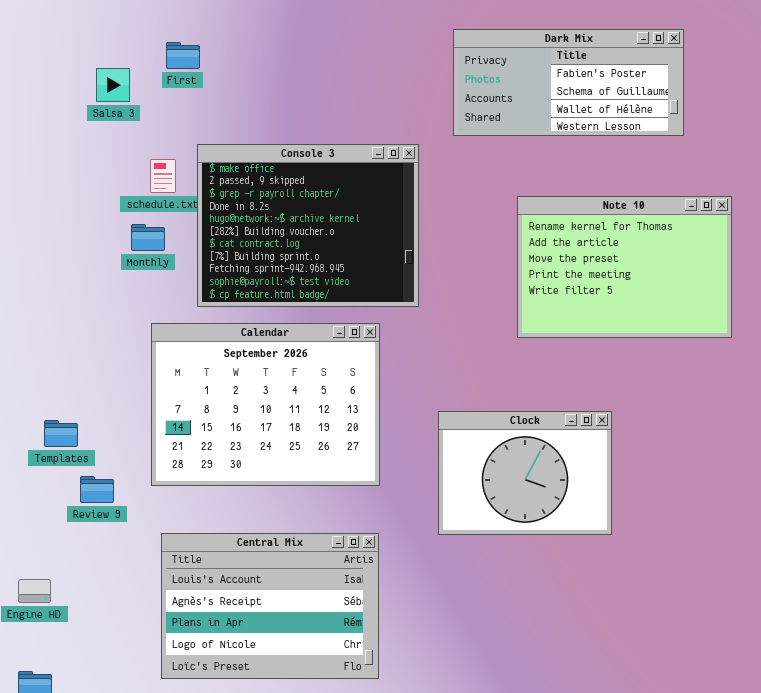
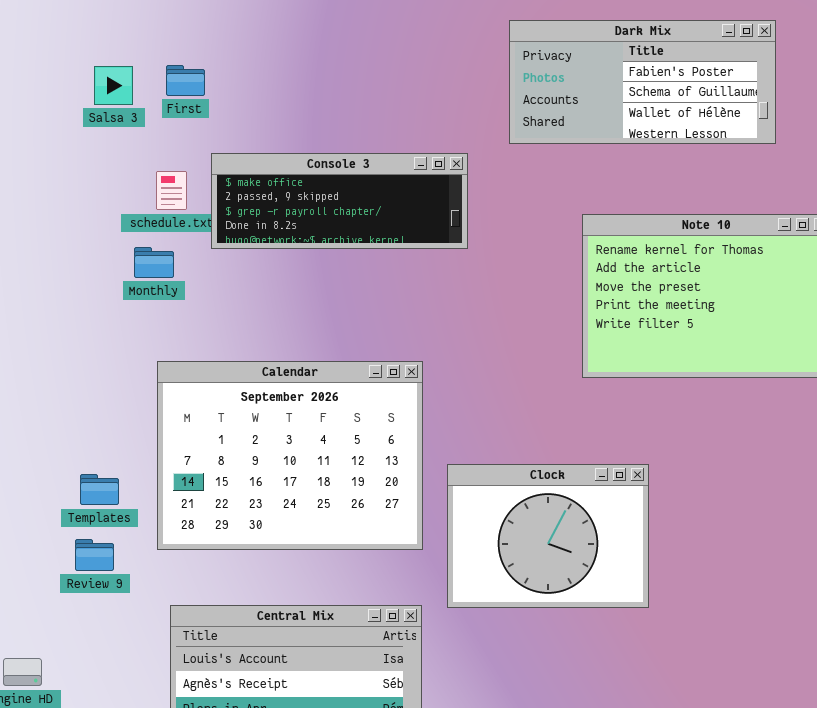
First: [166,42,200,69] -> [166,65,205,96], moved
Console 3: [197,144,419,307] -> [211,153,468,249], resized
Clock: [438,411,612,535] -> [447,464,649,608], moved
Templates: [44,420,78,447] -> [80,474,119,505], moved

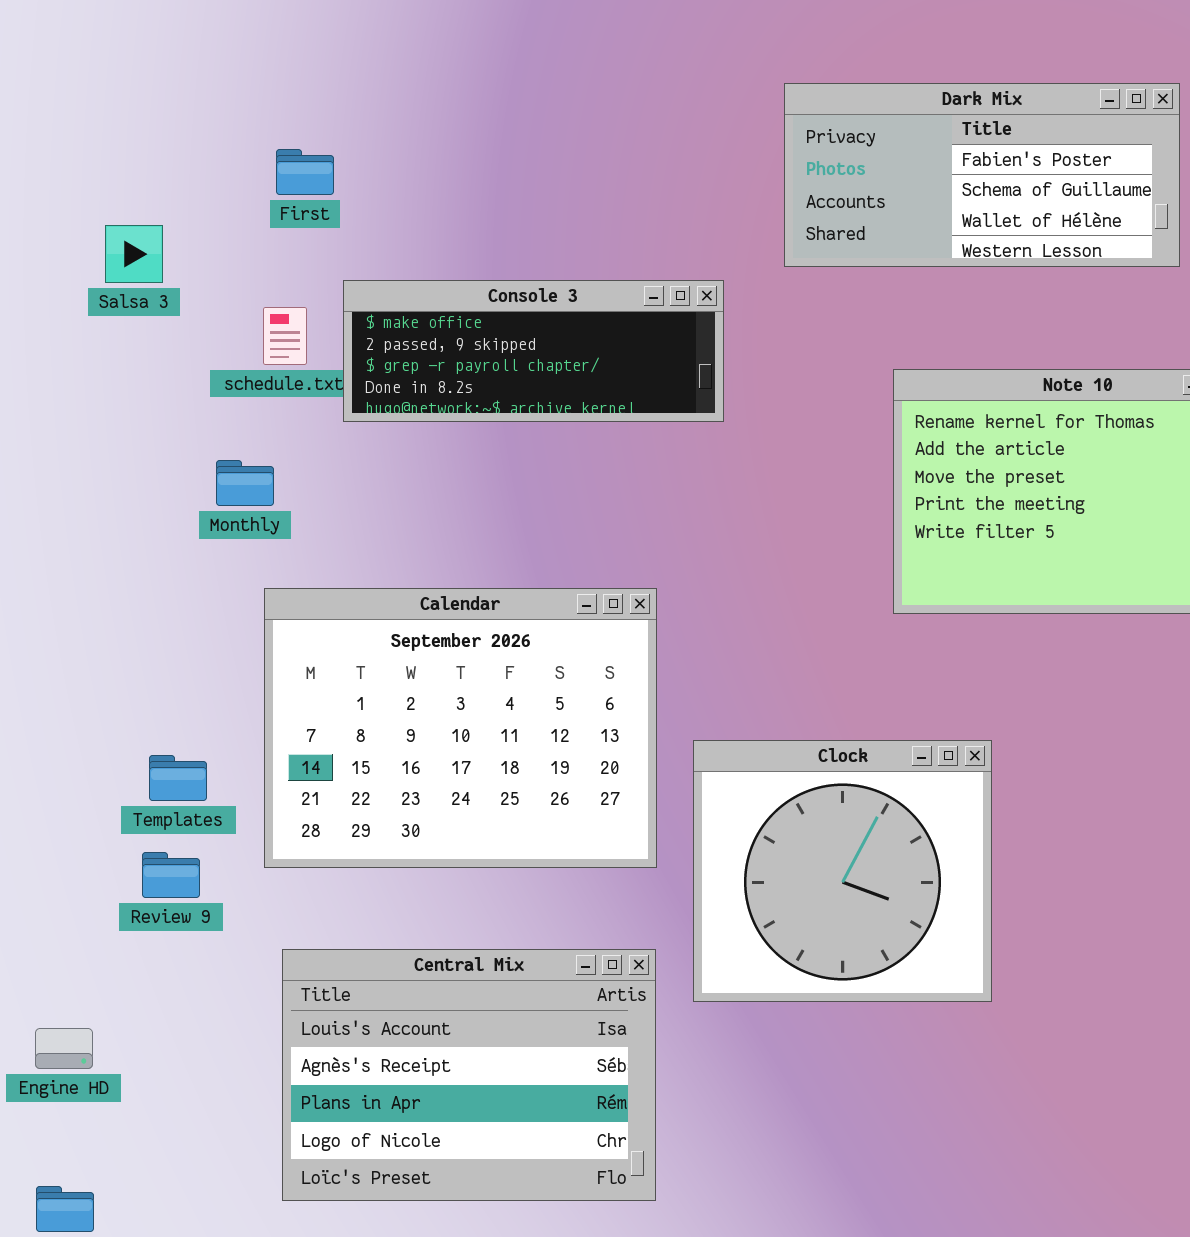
Salsa 3: [94,66,133,105] -> [105,225,163,283], moved
Monthly: [134,247,174,278] -> [216,460,274,506], moved
Clock: [447,464,649,608] -> [693,740,992,1002], resized

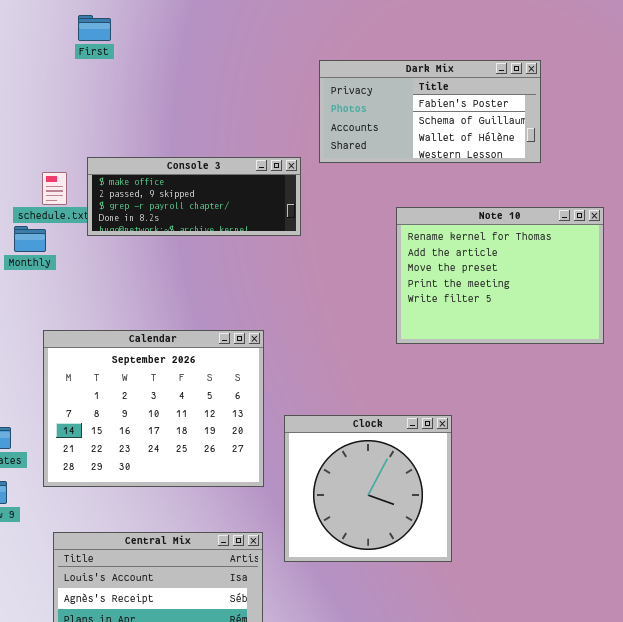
Dark Mix: [784,83,1180,267] -> [319,60,541,163], moved
First: [276,149,334,195] -> [78,15,111,41], moved
Monthly: [216,460,274,506] -> [14,226,46,252], moved

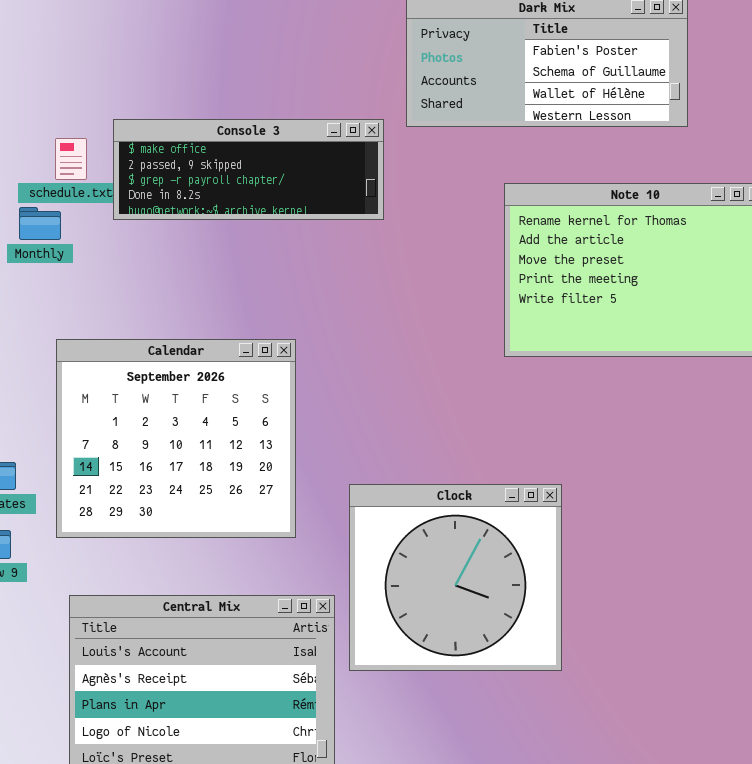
Calendar: [43,330,264,487] -> [56,339,296,538], resized
Clock: [284,415,452,562] -> [349,484,562,671], moved

